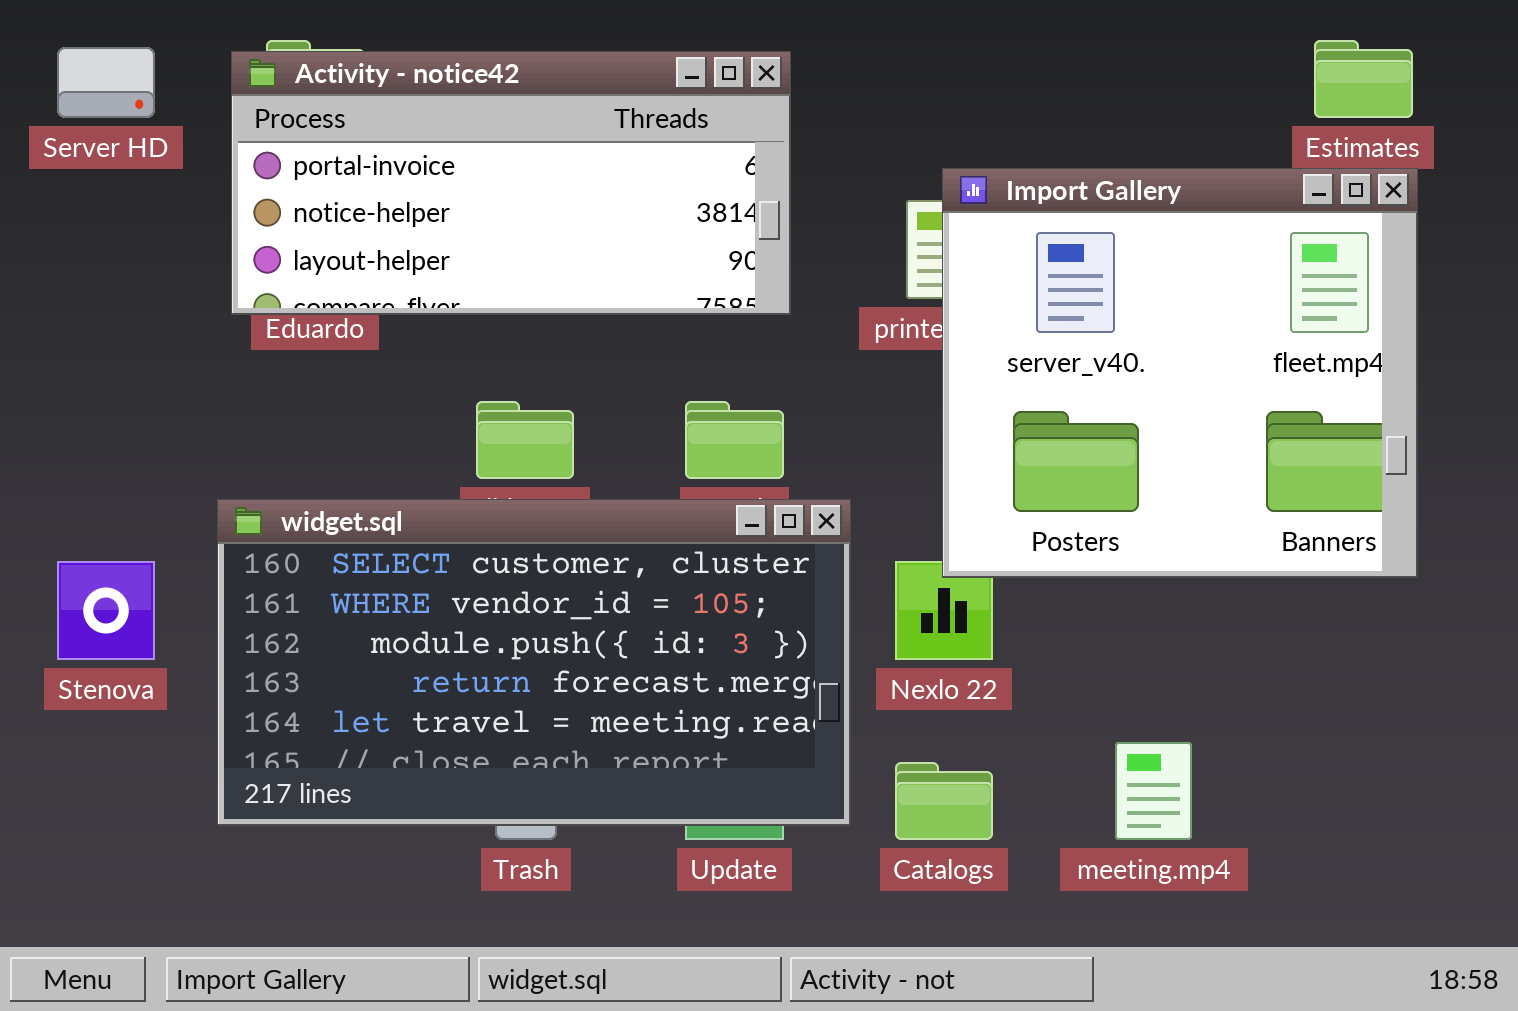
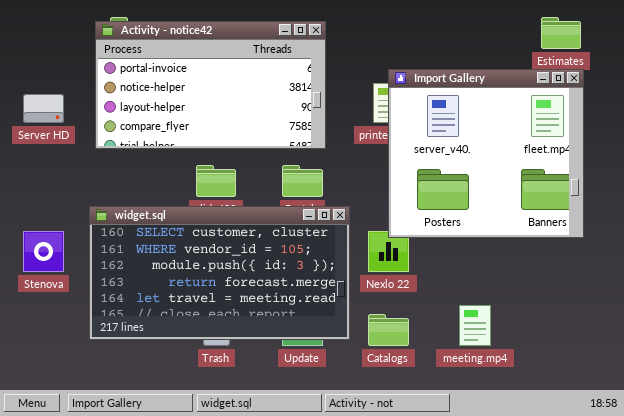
Server HD: [57,47,155,118] -> [23,94,64,123], moved
Activity - notice42: [231,51,791,315] -> [95,21,326,149], resized

